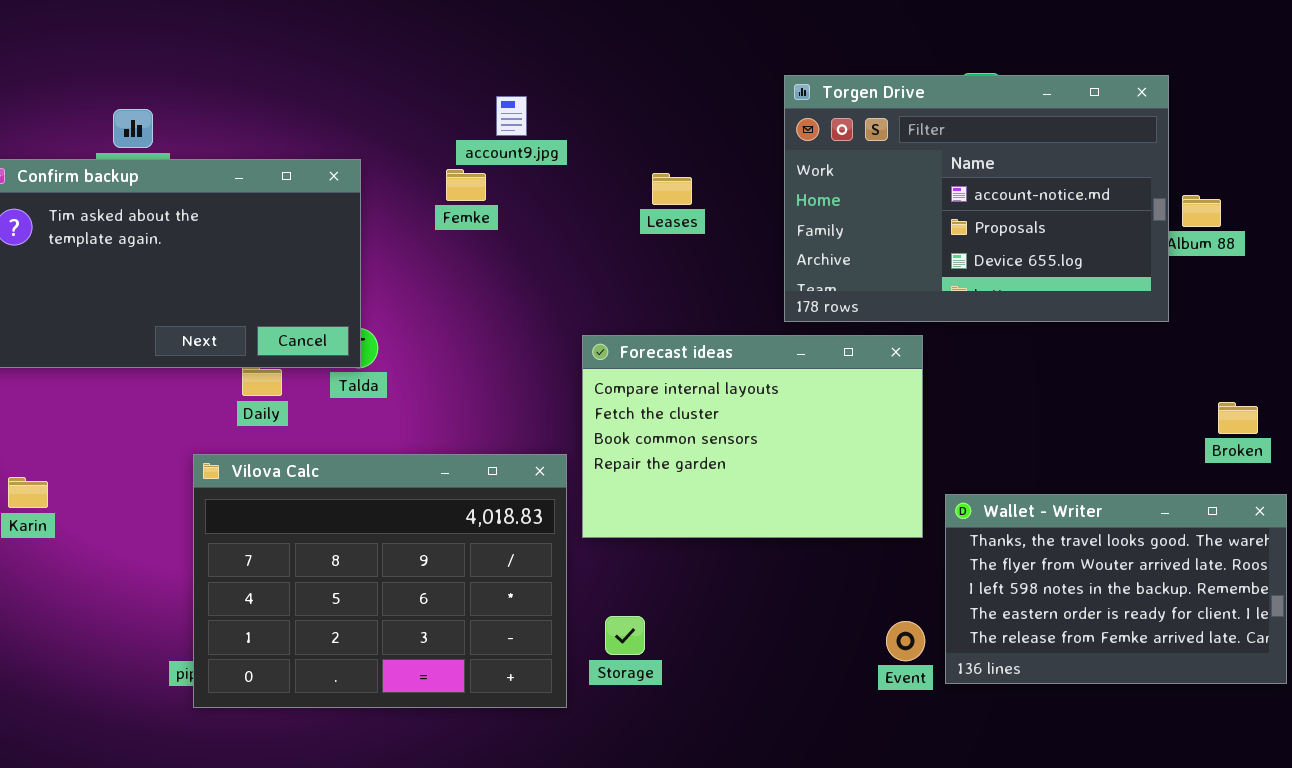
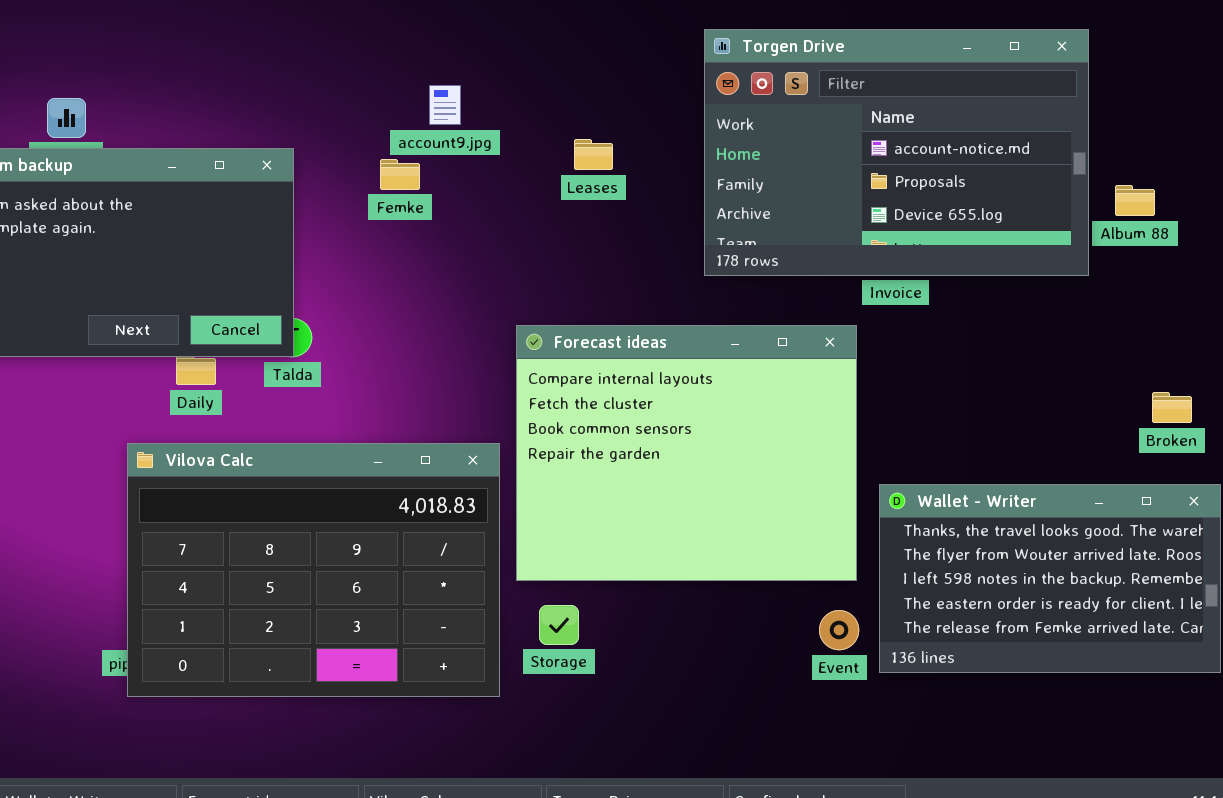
Torgen Drive: [784,75,1169,322] -> [704,29,1089,276], moved
Leases: [652,173,692,205] -> [574,139,613,170], moved
Forecast ideas: [582,335,923,538] -> [516,325,857,581], resized

